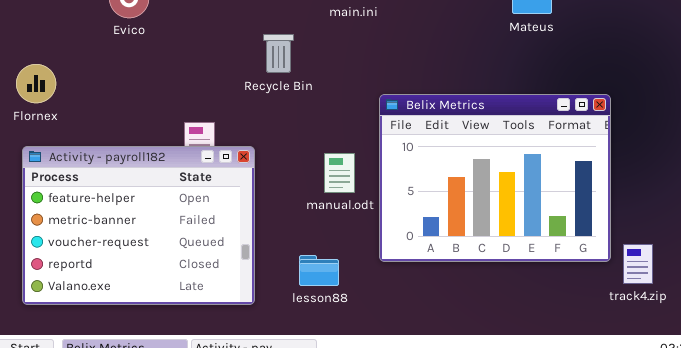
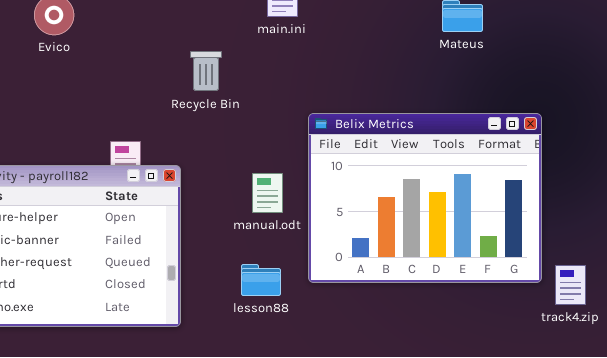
lesson88: [299,255,339,286] -> [241,264,281,296], moved

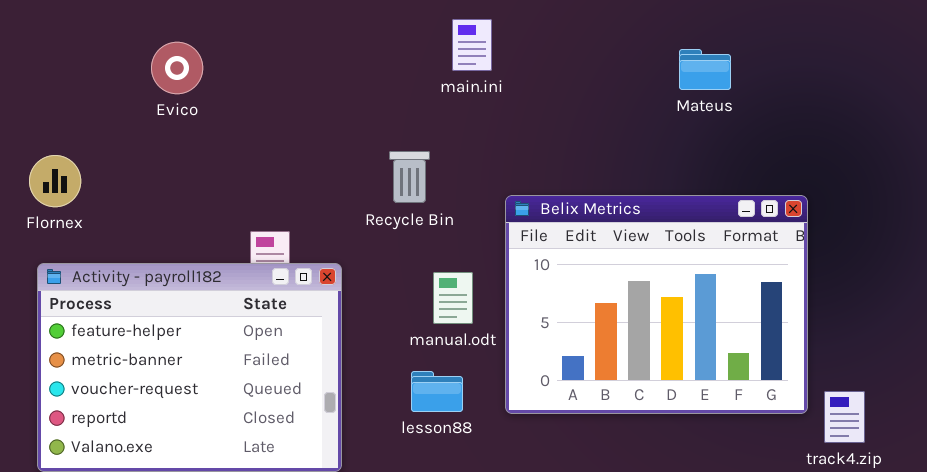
Recycle Bin: [190,51,222,91] -> [389,151,430,203], moved
lesson88: [241,264,281,296] -> [411,371,463,412], moved

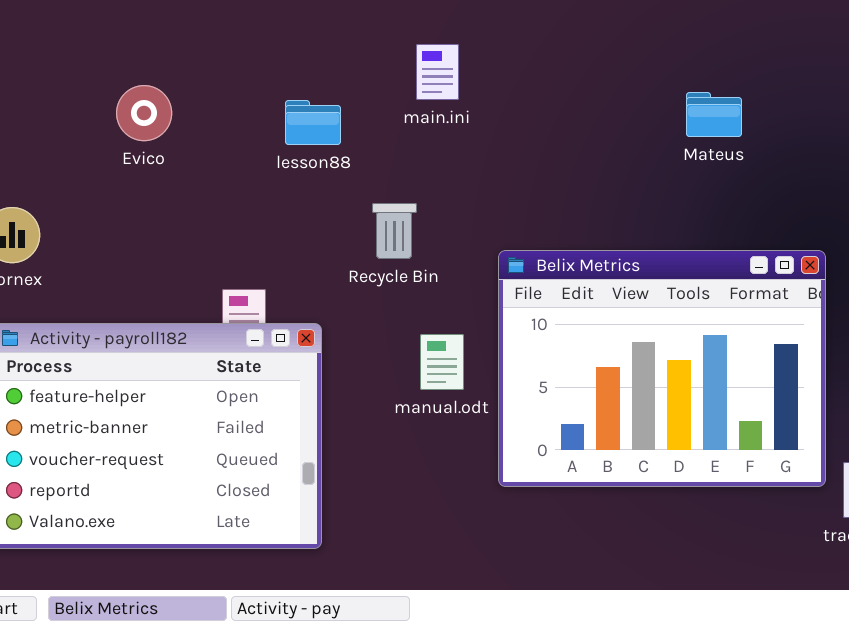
main.ini: [452,19,492,71] -> [416,44,459,100], moved
lesson88: [411,371,463,412] -> [285,100,341,145], moved

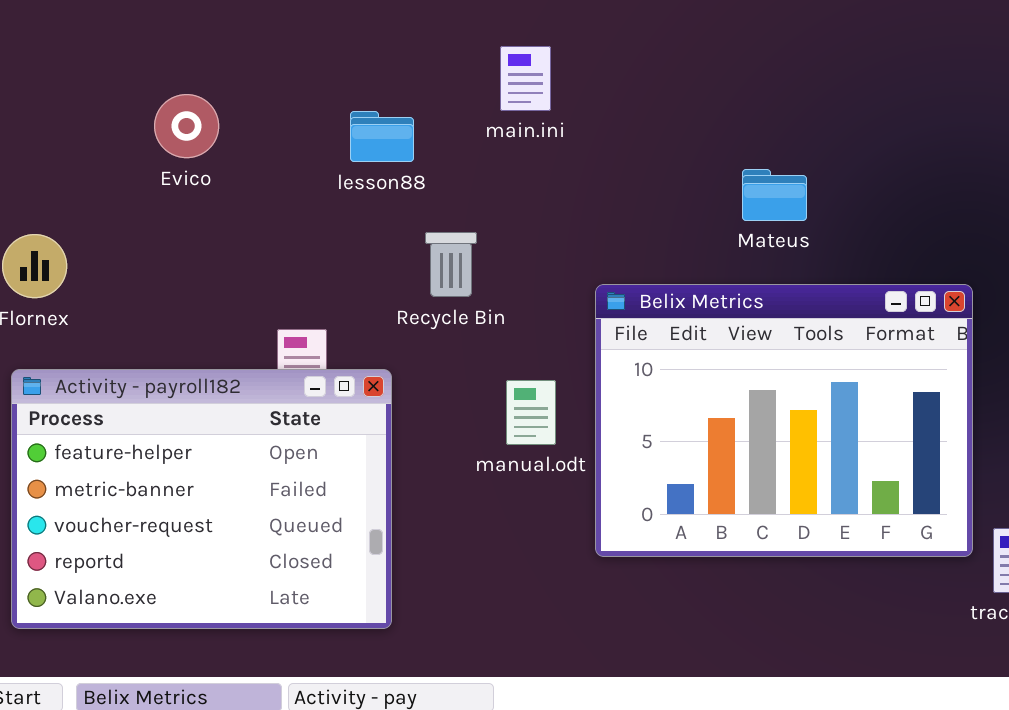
Mateus: [686,92,742,137] -> [742,169,807,221], moved
Recycle Bin: [372,203,417,259] -> [425,232,477,297], moved

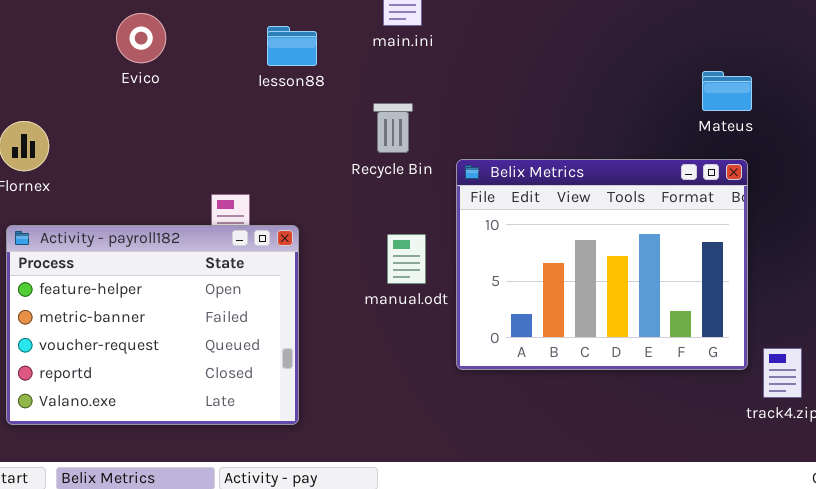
Mateus: [742,169,807,221] -> [702,71,752,111], moved
Recycle Bin: [425,232,477,297] -> [373,103,413,153], moved

